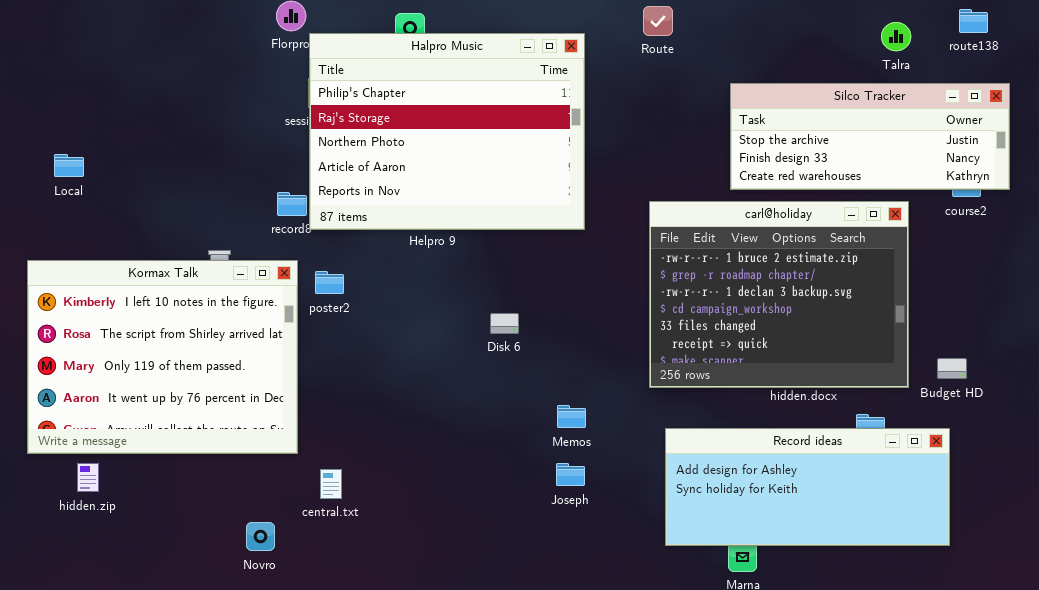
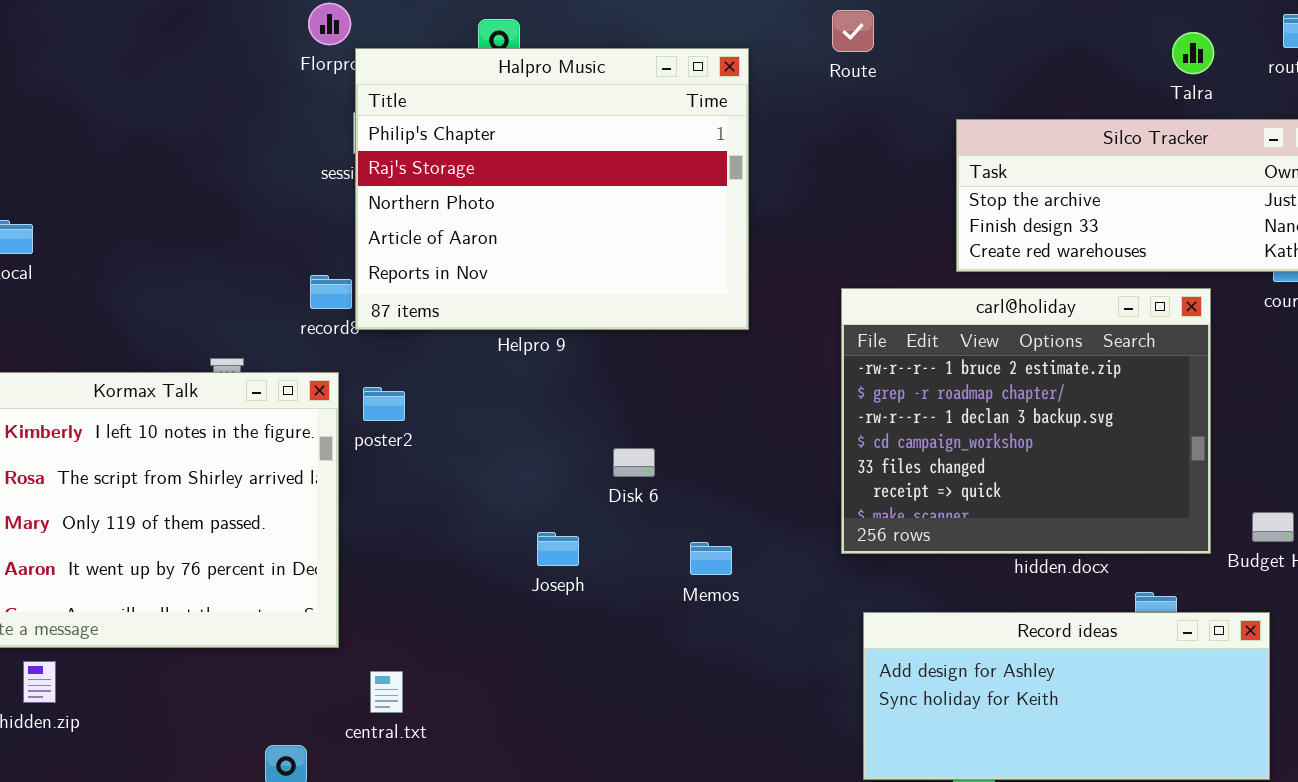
Memos: [557,405,586,428] -> [690,542,732,575], moved
Joseph: [556,463,585,486] -> [537,532,579,566], moved

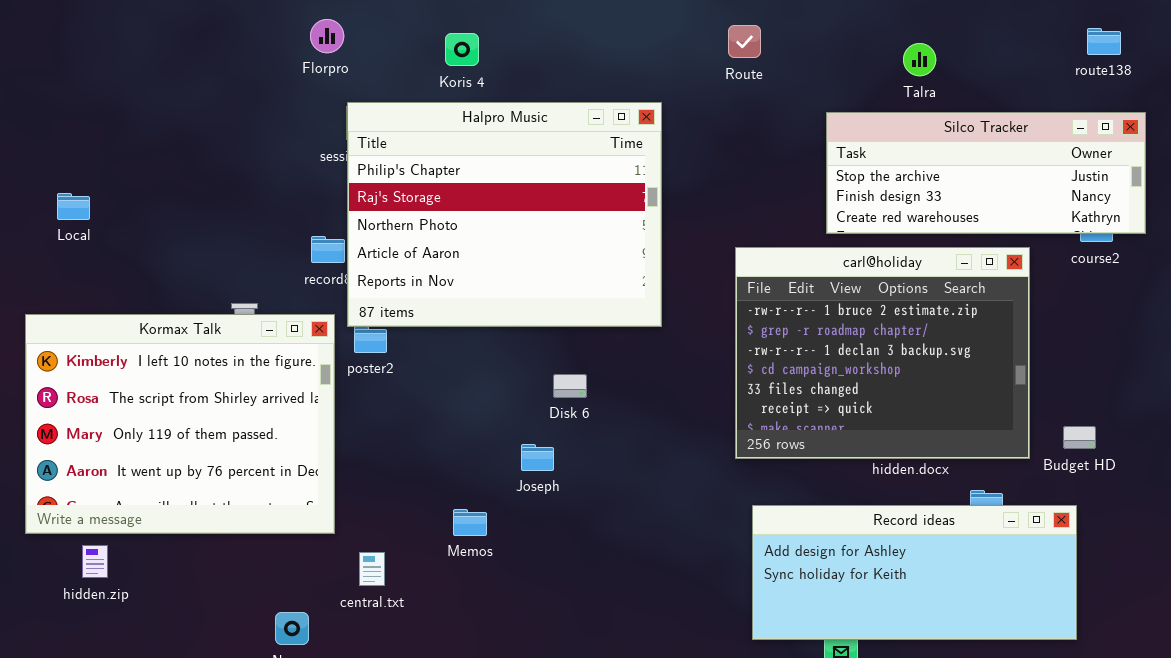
Talra: [1172,32,1214,74] -> [903,43,936,76], moved
Halpro Music: [355,48,749,330] -> [347,102,662,327], moved
Joseph: [537,532,579,566] -> [521,444,554,471], moved
Memos: [690,542,732,575] -> [453,509,487,536], moved

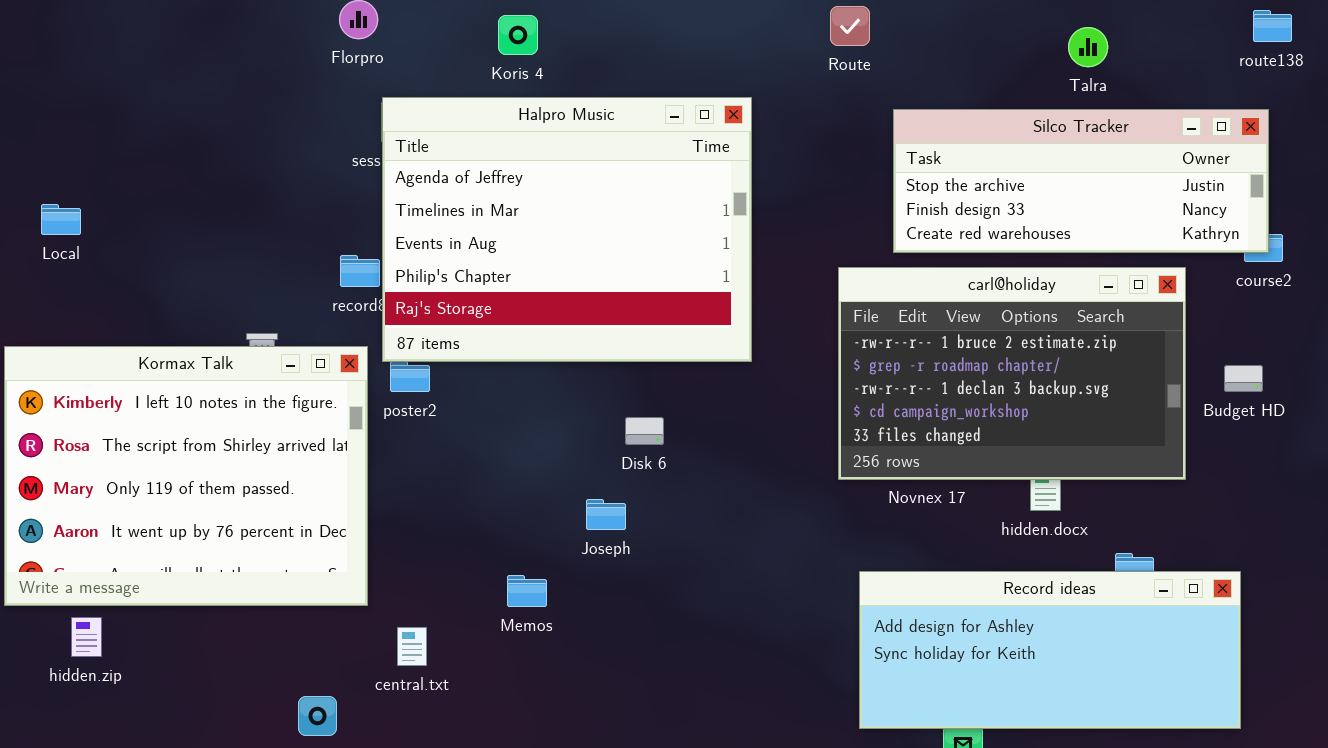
Talra: [903,43,936,76] -> [1068,27,1108,67], moved
Halpro Music: [347,102,662,327] -> [382,97,752,362], scrolled up 3 rows
Silco Tracker: [826,112,1146,234] -> [893,109,1269,253], moved
carl@holiday: [735,247,1030,459] -> [838,267,1186,480], resized
Budget HD: [1063,426,1096,449] -> [1224,365,1263,392], moved

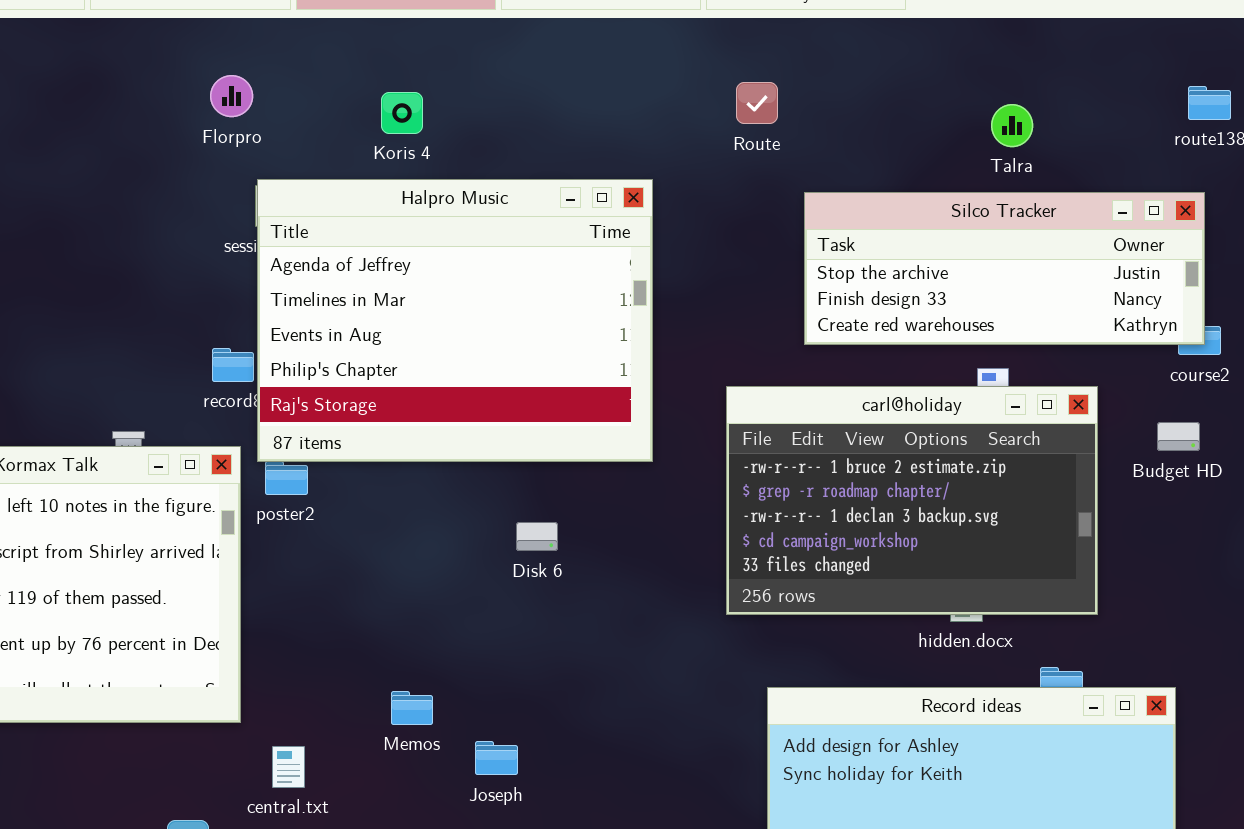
carl@holiday: [838,267,1186,480] -> [726,386,1098,615], moved
Budget HD: [1224,365,1263,392] -> [1157,422,1200,451], moved
Joseph: [586,499,626,530] -> [475,741,518,775], moved

